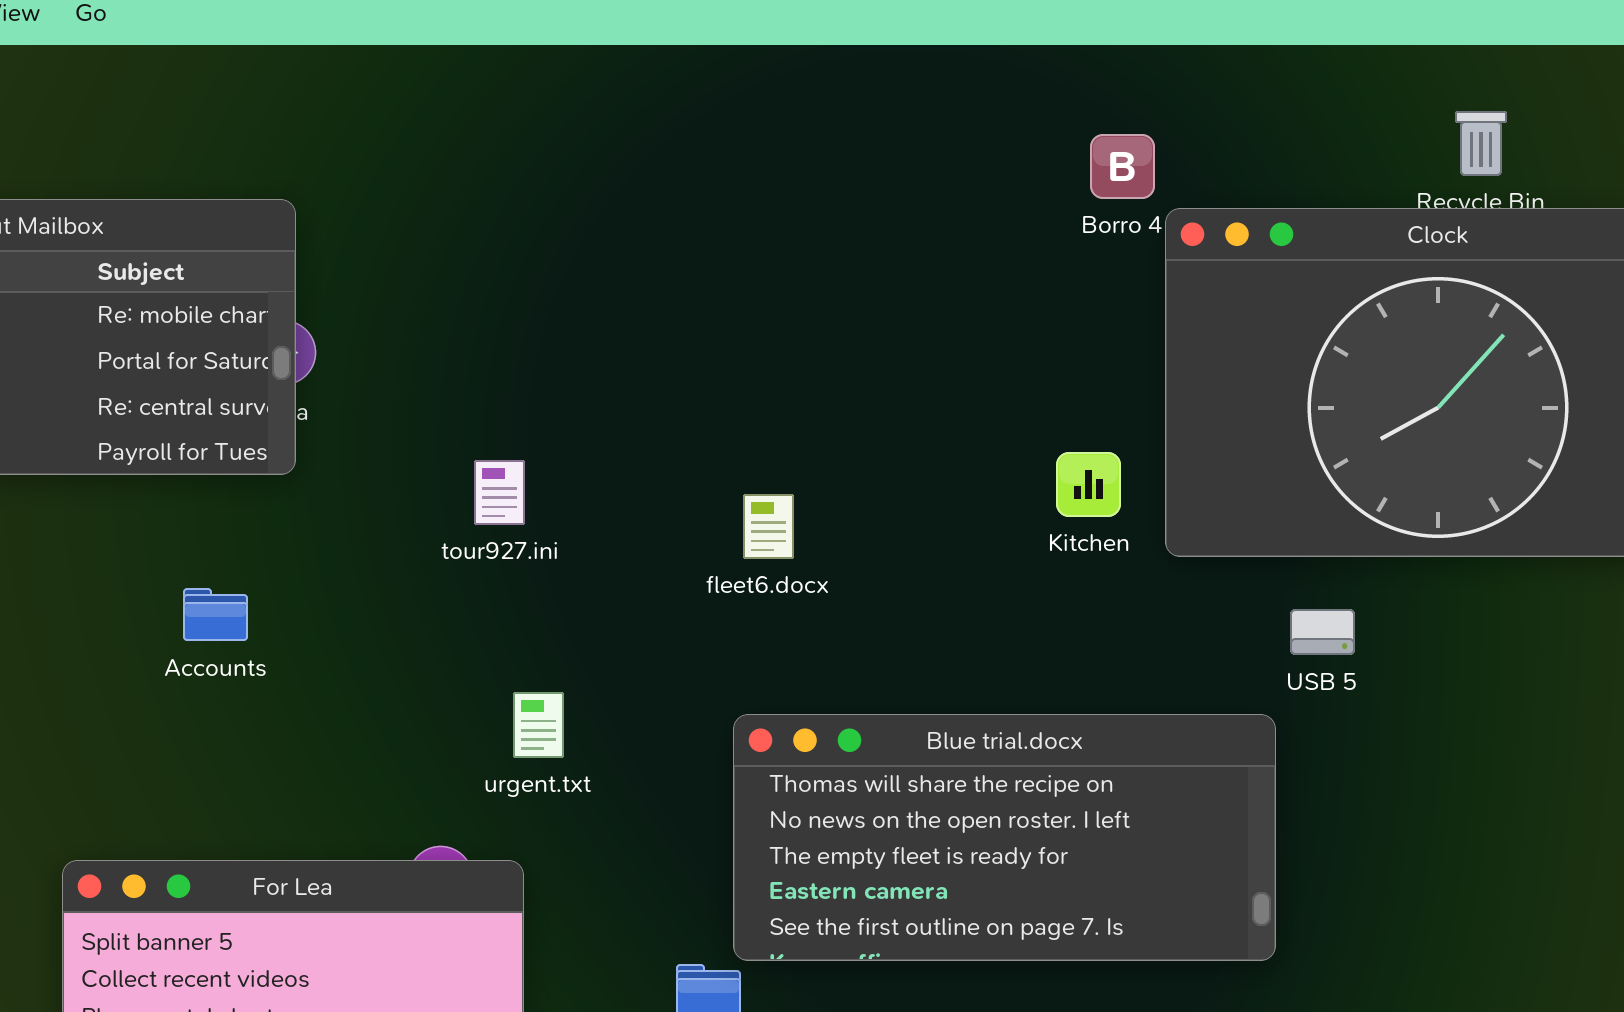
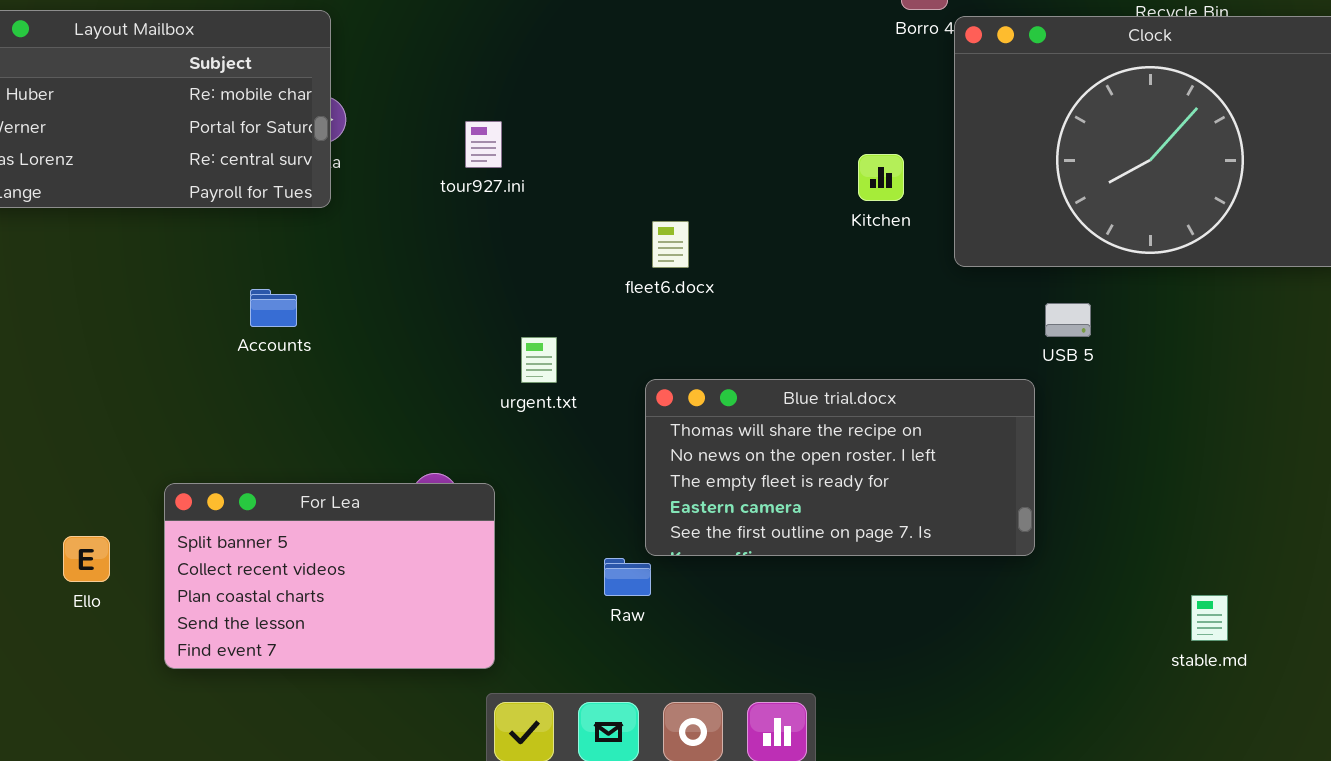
Kitchen: [1056,452,1121,517] -> [858,154,904,201], moved
tour927.ini: [474,460,525,525] -> [465,121,502,168], moved
urgent.txt: [513,692,564,758] -> [521,337,557,383], moved

